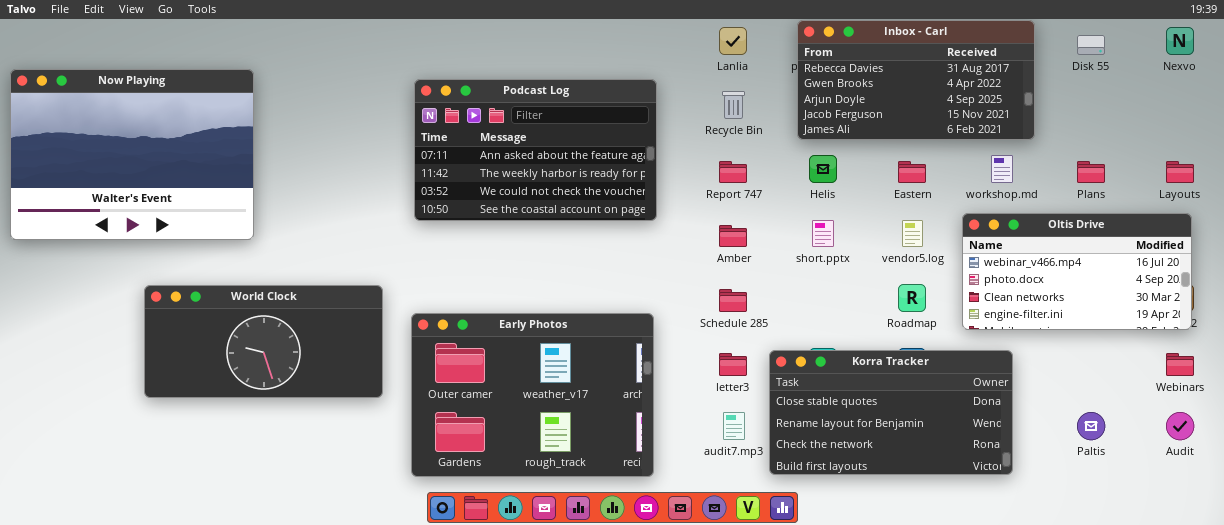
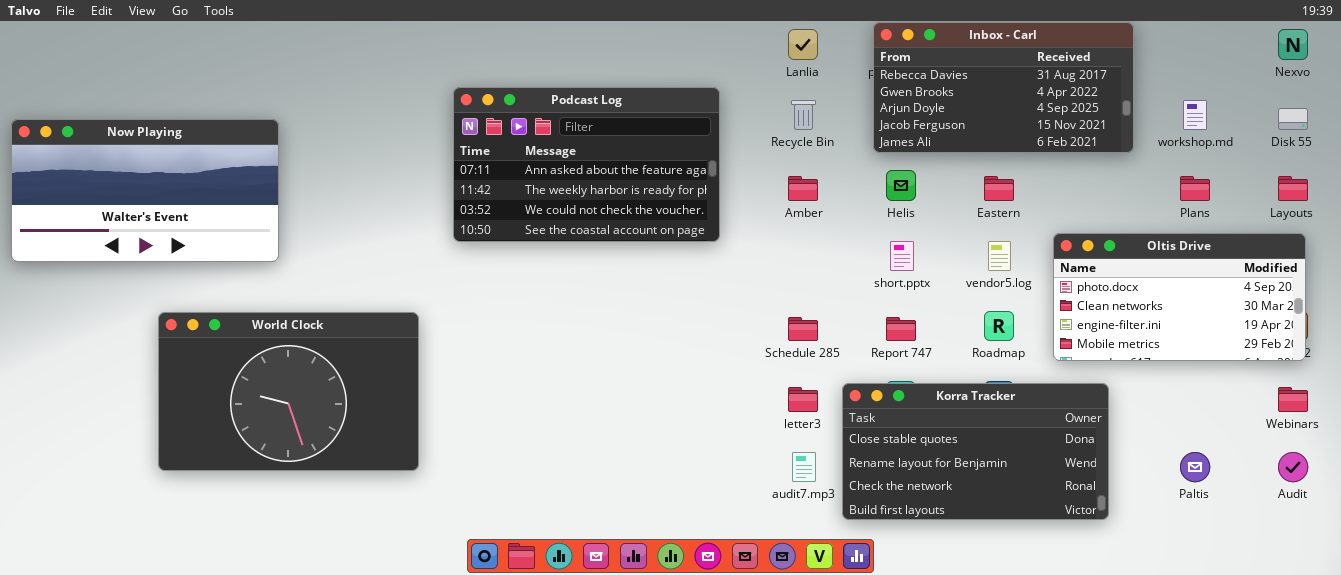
Disk 55: [1077,35,1105,55] -> [1278,108,1308,130], moved
Now Playing: [10,69,254,240] -> [11,119,279,262], resized
workshop.md: [991,155,1013,183] -> [1183,100,1207,130], moved
Report 747: [719,161,747,183] -> [886,317,916,341], moved
Oltis Drive: [962,213,1192,330] -> [1053,233,1306,361], scrolled down 1 row
Amber: [719,225,747,247] -> [788,176,818,201], moved
World Clock: [144,285,383,398] -> [158,312,419,471], resized
Early Photos: [411,313,654,477] -> none, closed

